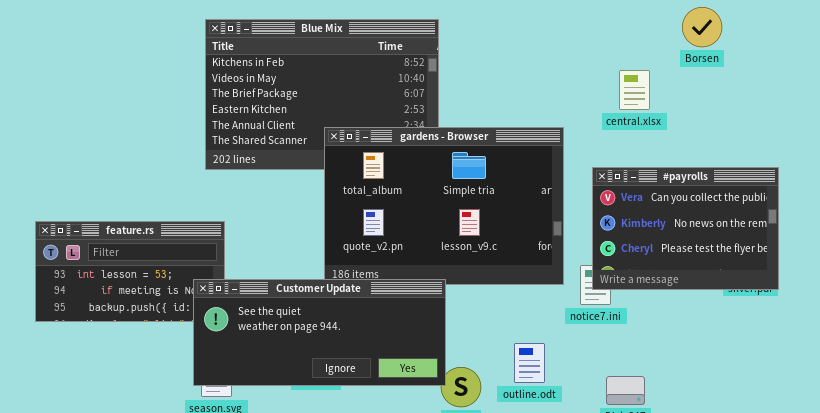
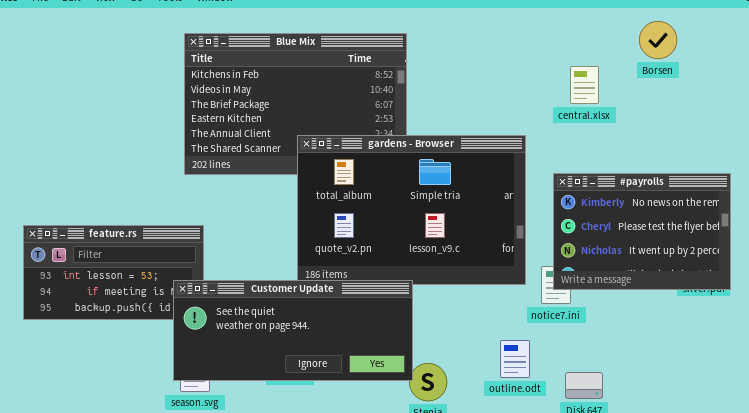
central.xlsx: [619,70,650,110] -> [570,66,599,104], moved
#payrolls: [592,167,779,290] -> [553,173,731,290], scrolled down 1 row
outline.odt: [514,343,545,383] -> [500,340,530,378], moved

